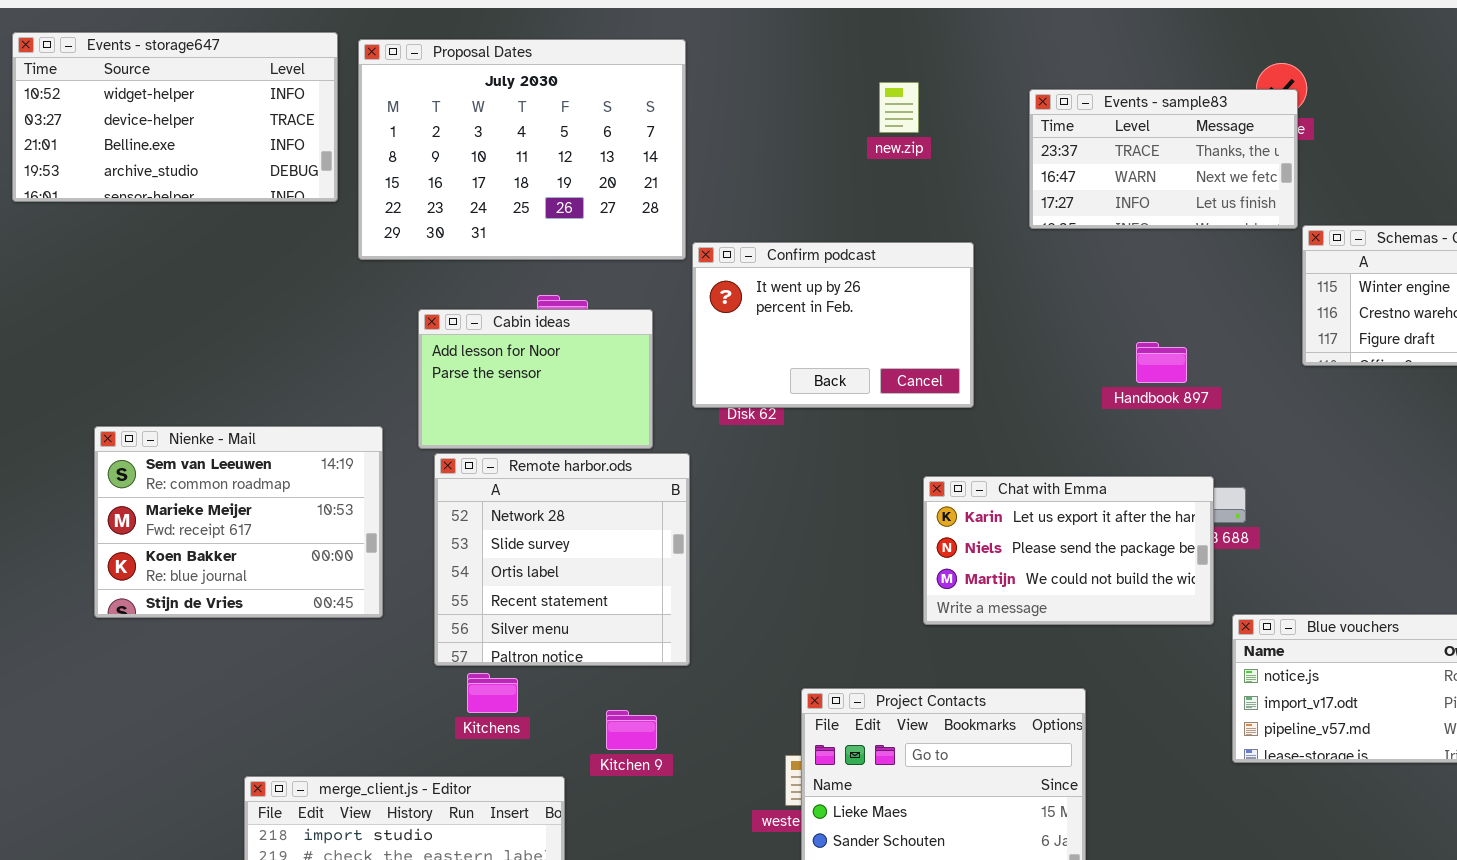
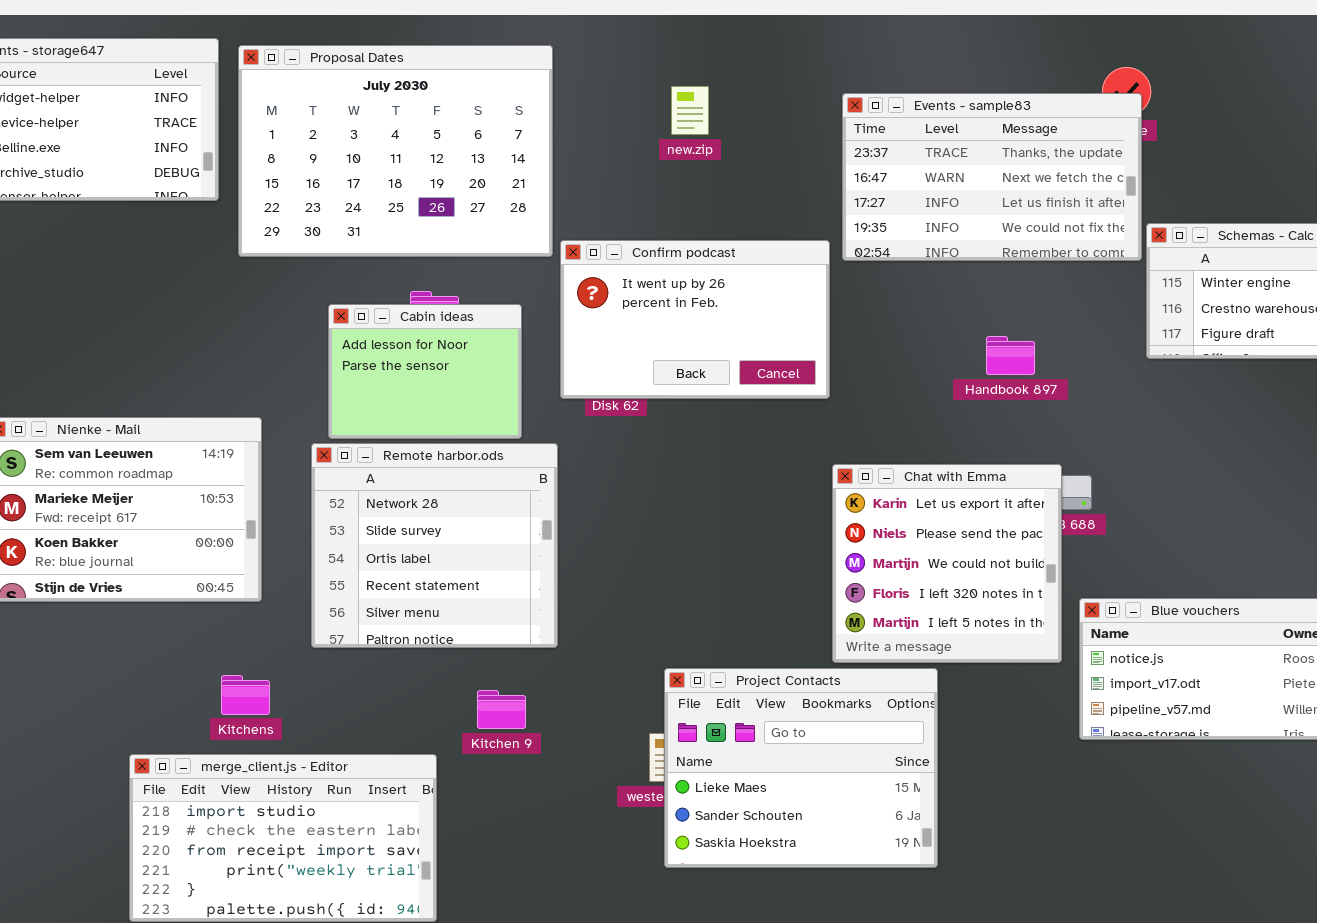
new.zip: [879,82,919,133] -> [671,86,709,135], moved
Events - sample83: [1029,89,1298,229] -> [842,93,1142,261], resized
Cabin ideas: [418,309,653,449] -> [328,304,522,439], resized
Chat with Emma: [923,476,1214,625] -> [832,464,1062,663], resized
Kitchens: [467,673,518,713] -> [221,675,270,715], moved

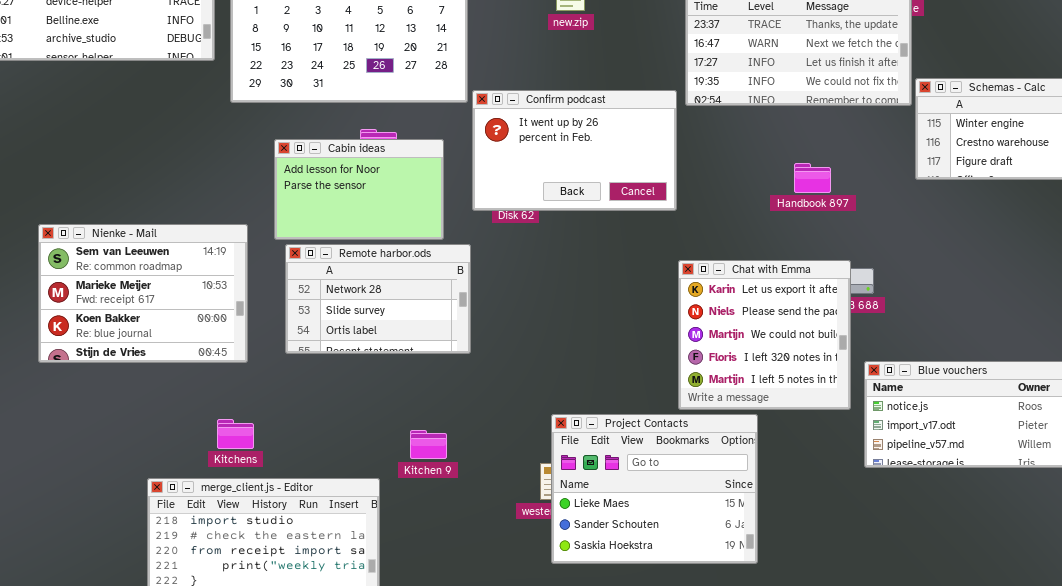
Cabin ideas: [328,304,522,439] -> [274,139,444,240], resized
Remote harbor.ods: [311,443,558,648] -> [285,244,471,354], resized

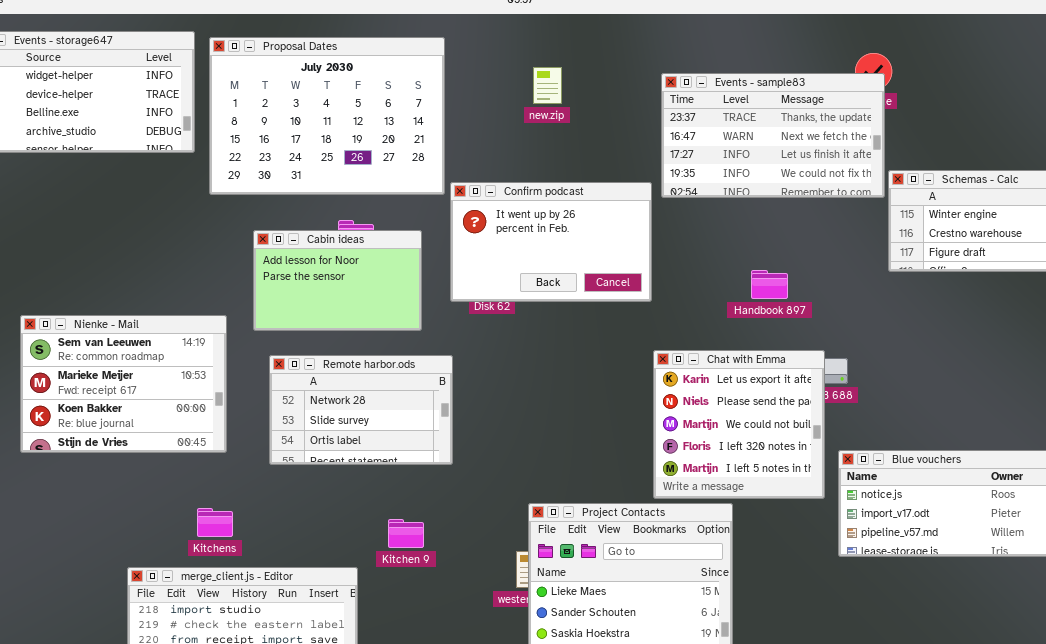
Handbook 897: [794,163,831,193] -> [751,270,788,299], moved
Remote harbor.ods: [285,244,471,354] -> [269,355,453,465], moved

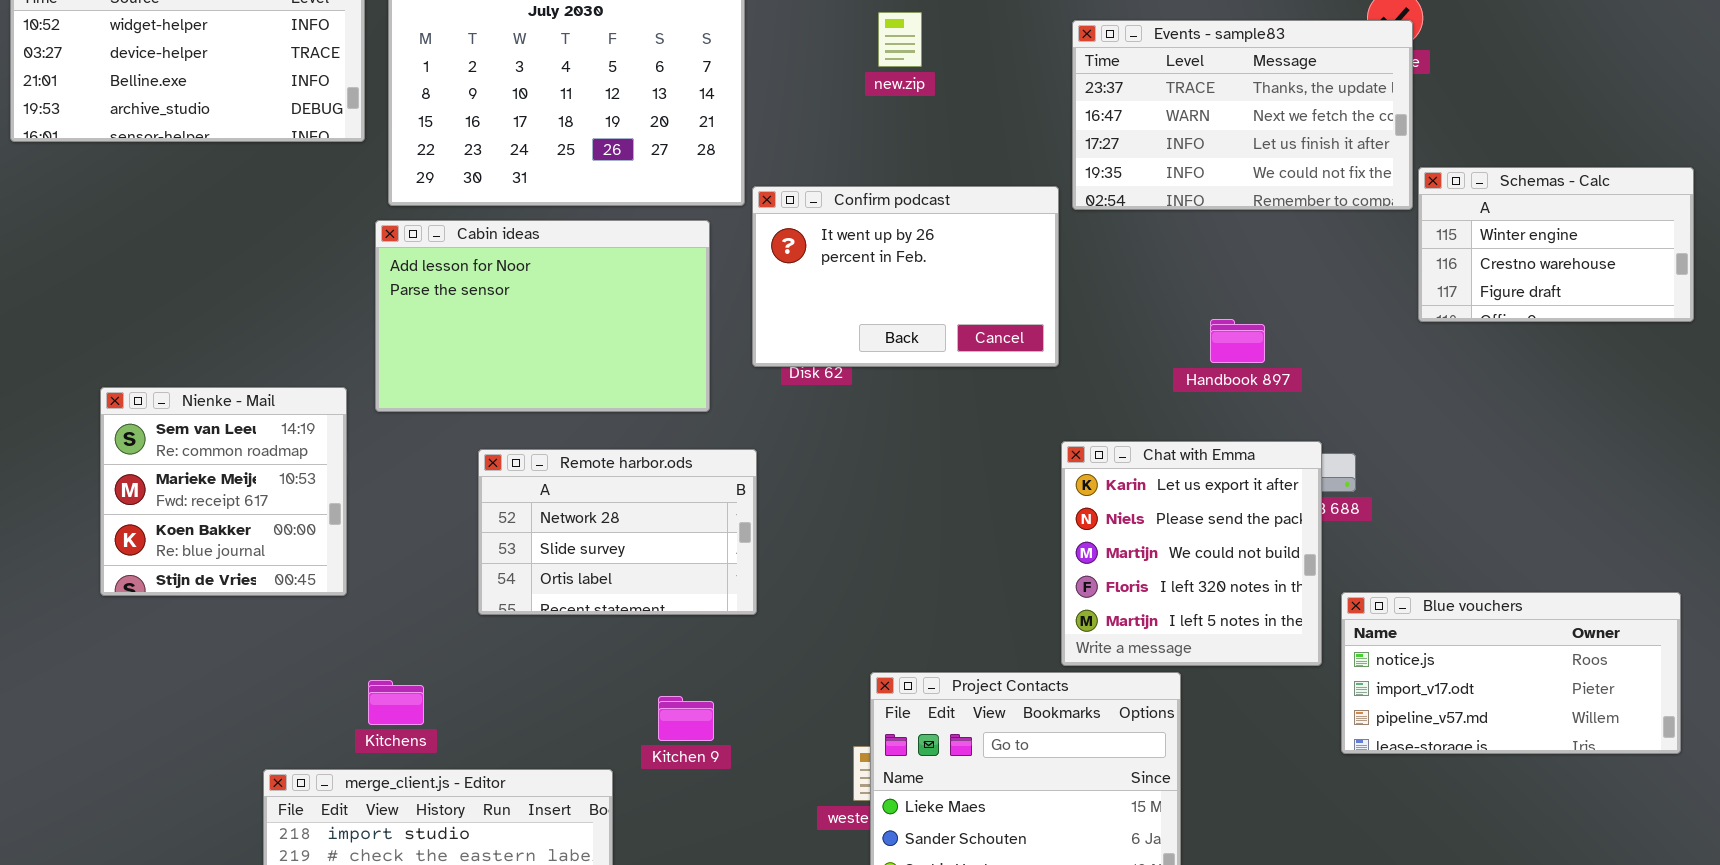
Cabin ideas: [253,230,422,331] -> [375,220,710,412], resized
Nienke - Mail: [20,315,227,453] -> [100,387,347,596], resized

